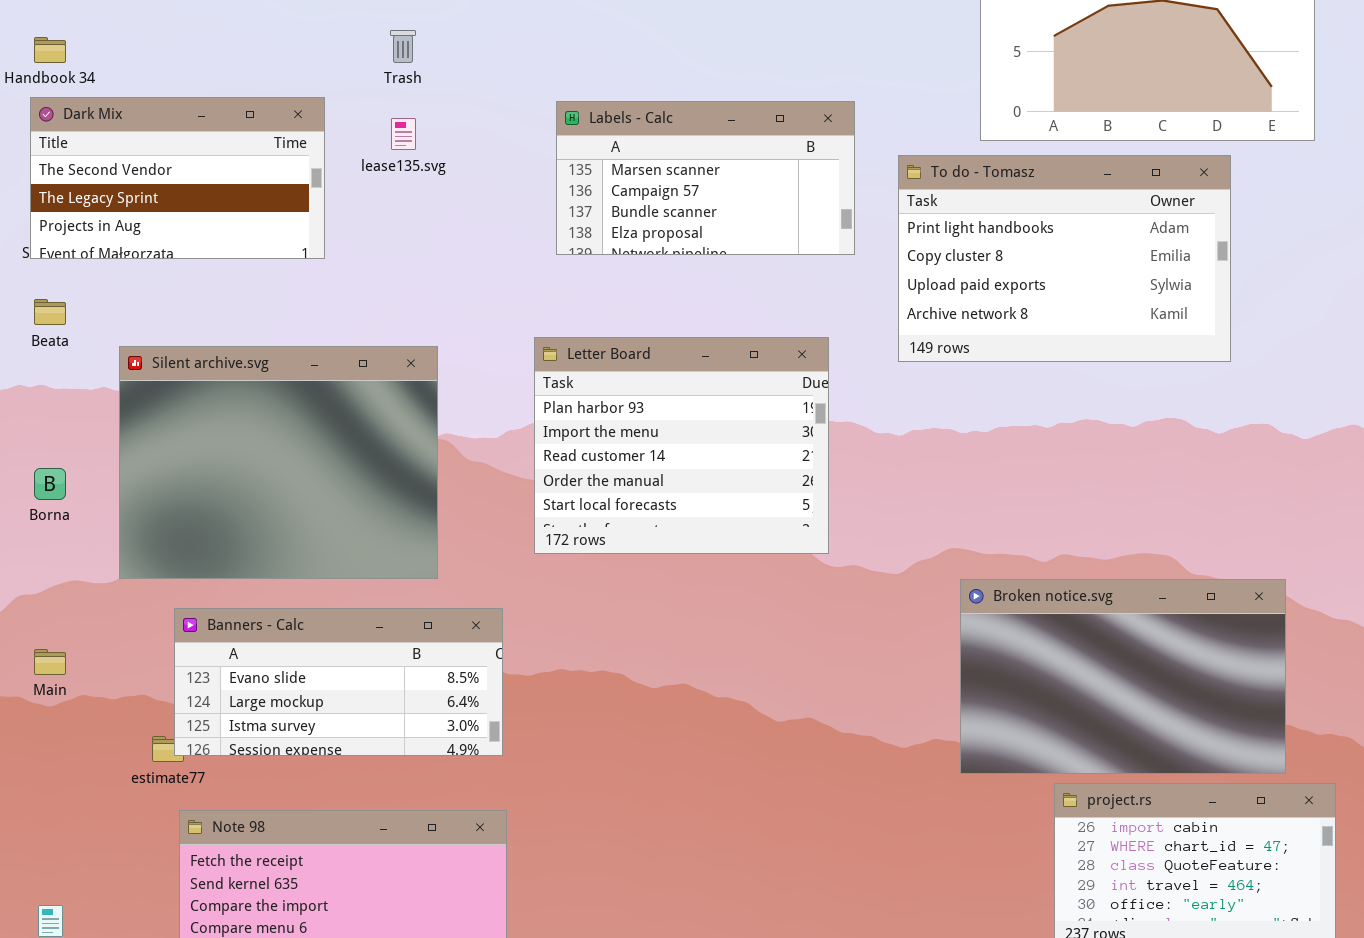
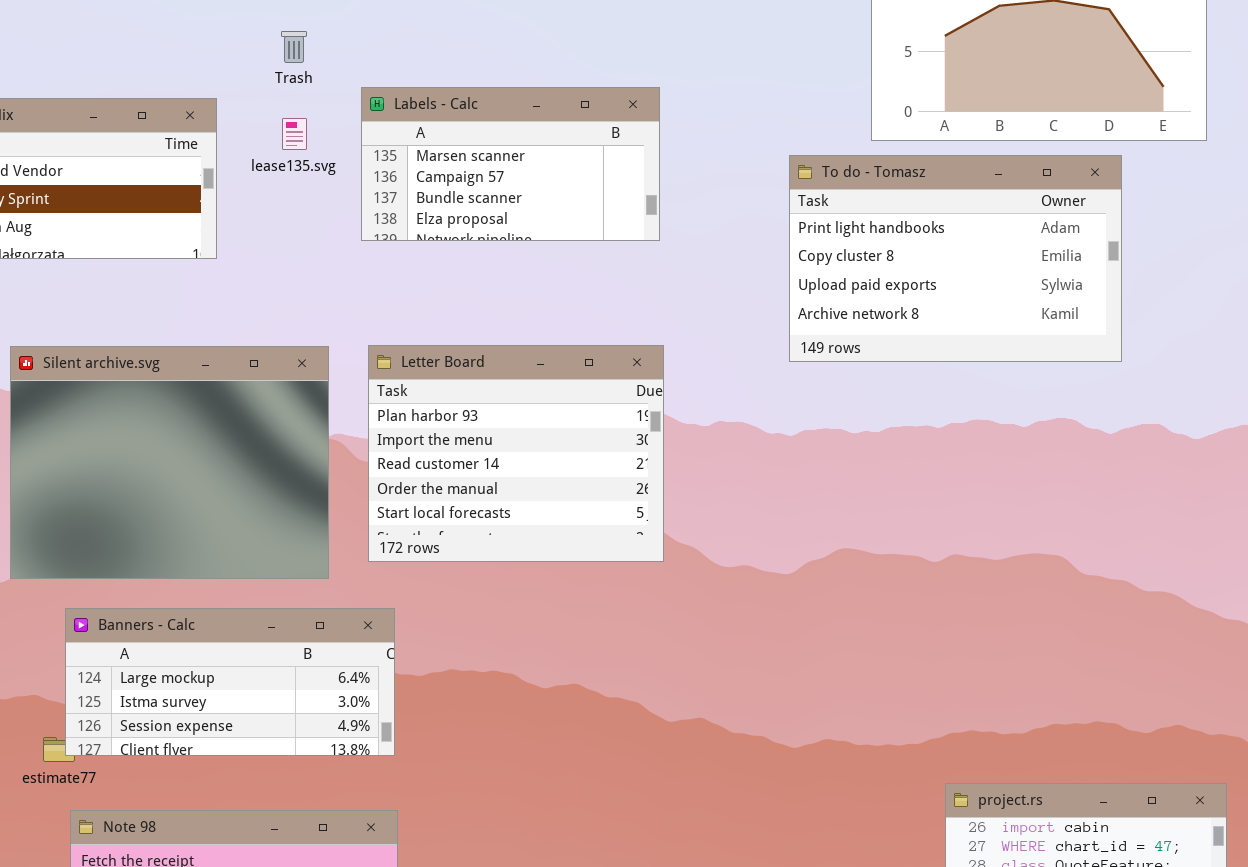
Labels - Calc: [556,101,855,255] -> [361,87,660,241], moved
Letter Board: [534,337,829,554] -> [368,345,664,562], moved
Broken notice.svg: [960,579,1286,774] -> none, closed
Banners - Calc: [174,608,503,756] -> [65,608,395,756], scrolled down 1 row

